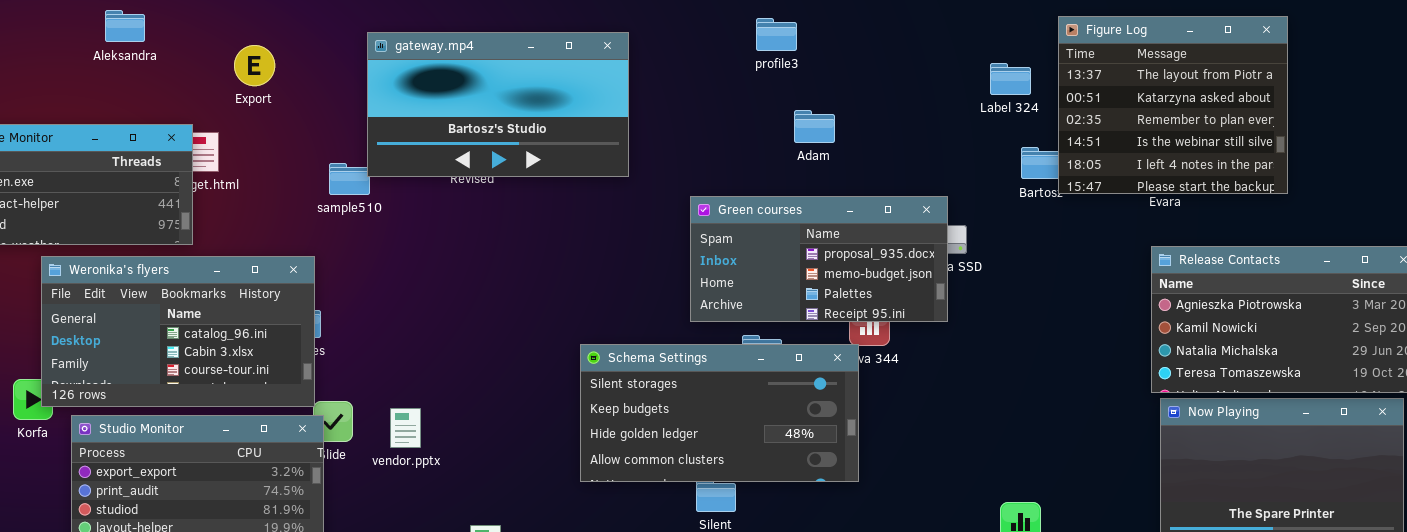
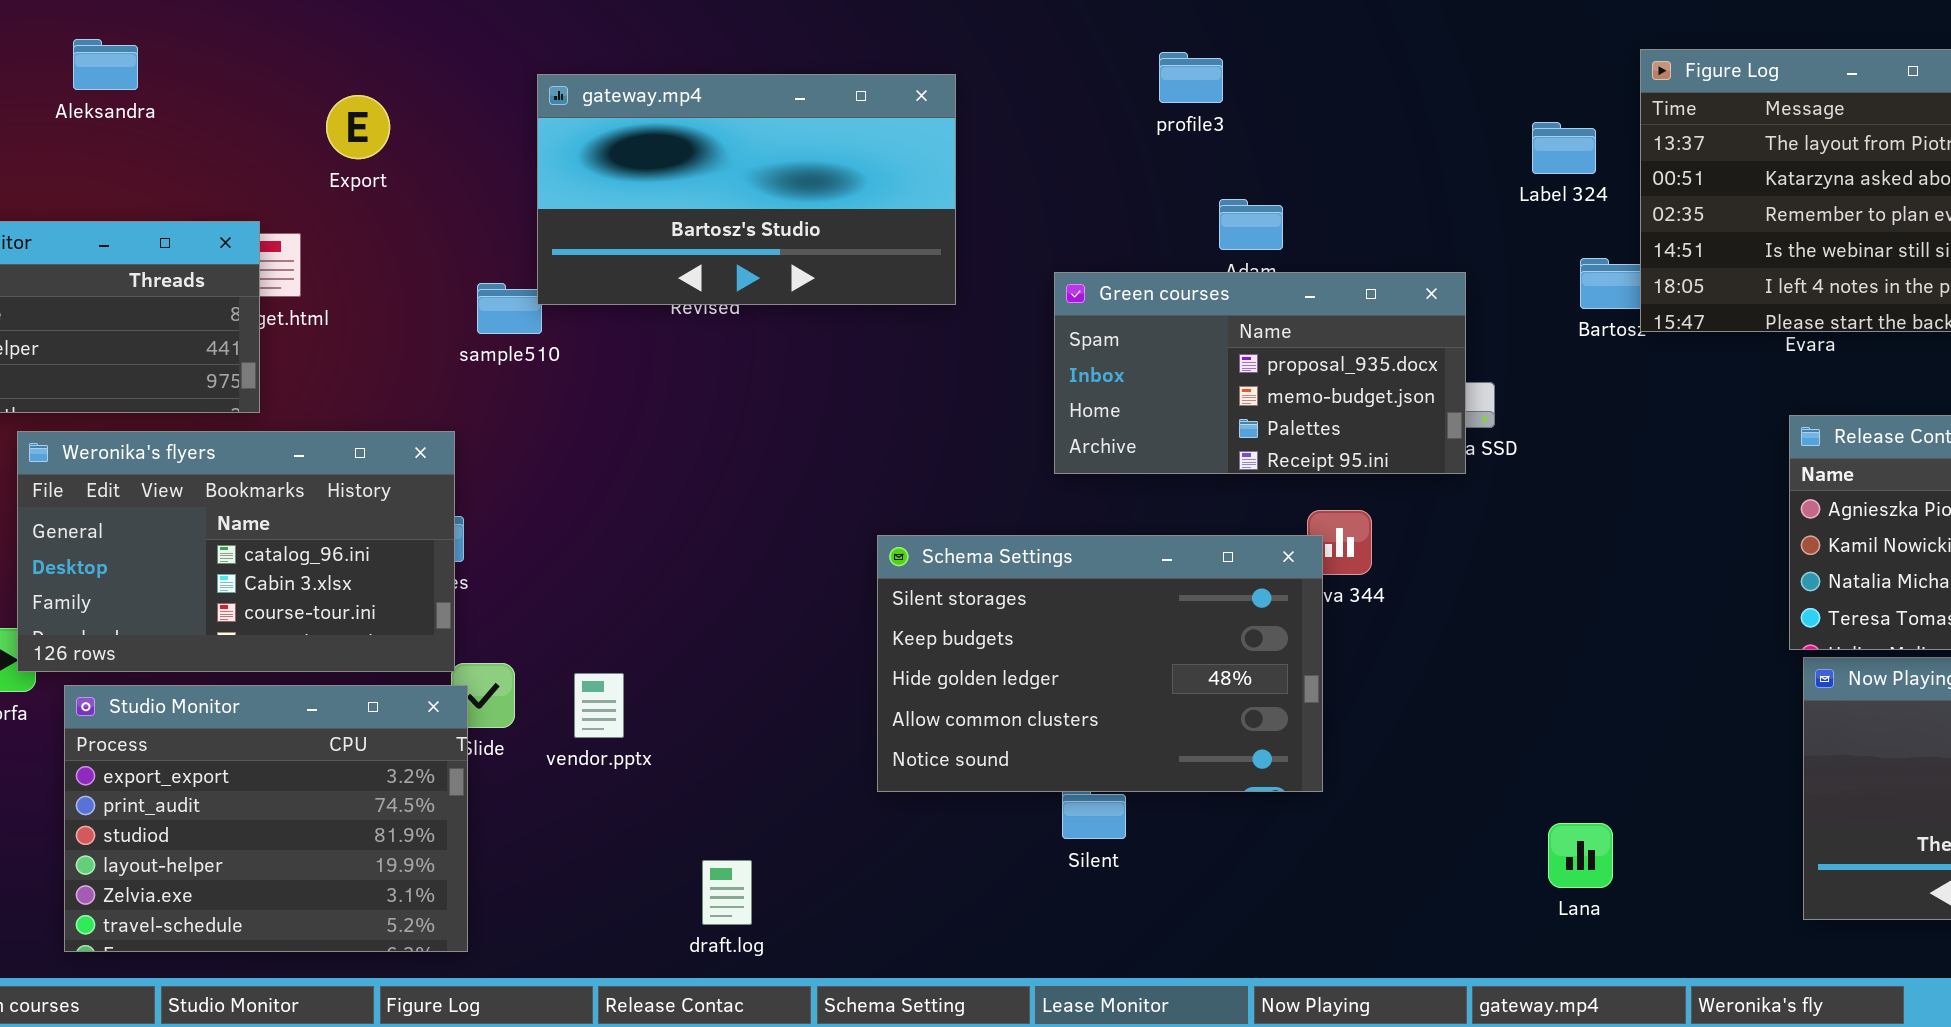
Aleksandra: [105,10,145,42] -> [73,39,138,90], moved
Green courses: [690,196,948,322] -> [1054,272,1466,474], moved
Schema Settings: [580,344,859,482] -> [877,535,1323,792], resized

